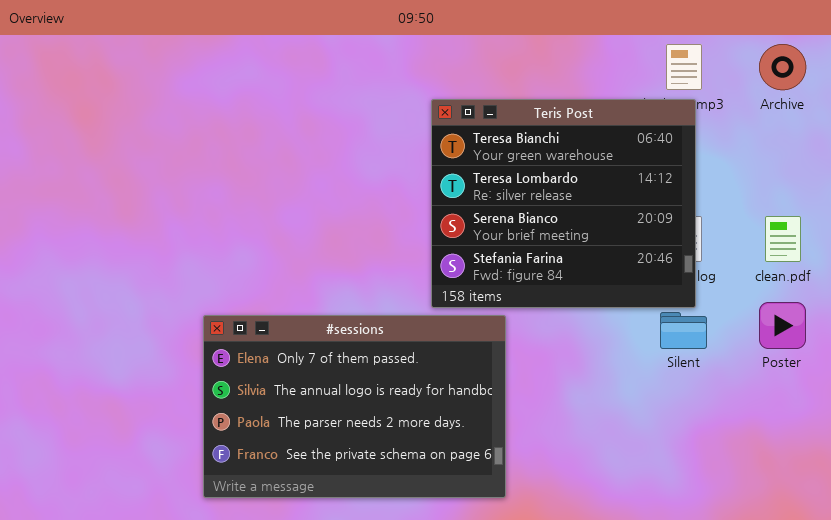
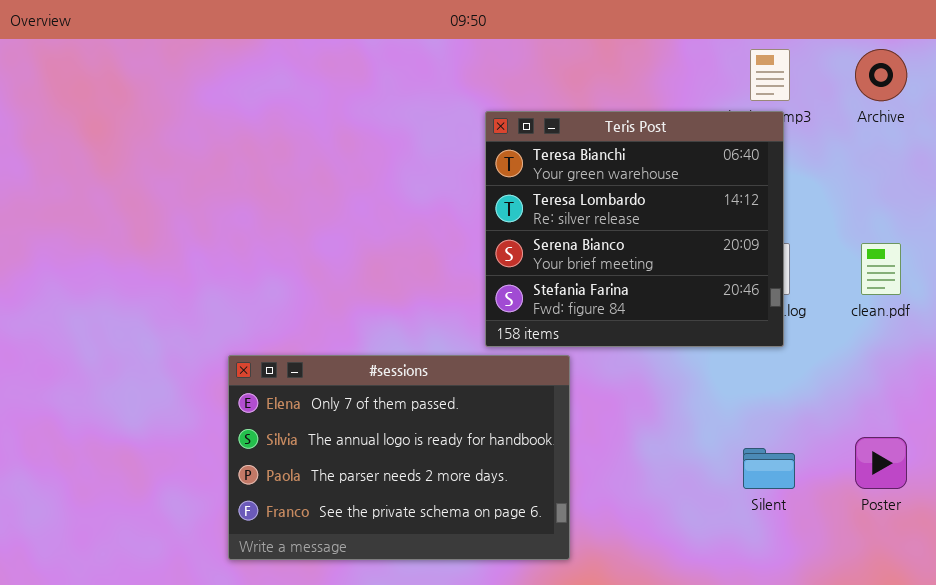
Poster: [759,302,806,349] -> [855,437,907,489], moved
Silent: [660,312,707,349] -> [743,448,795,489], moved

